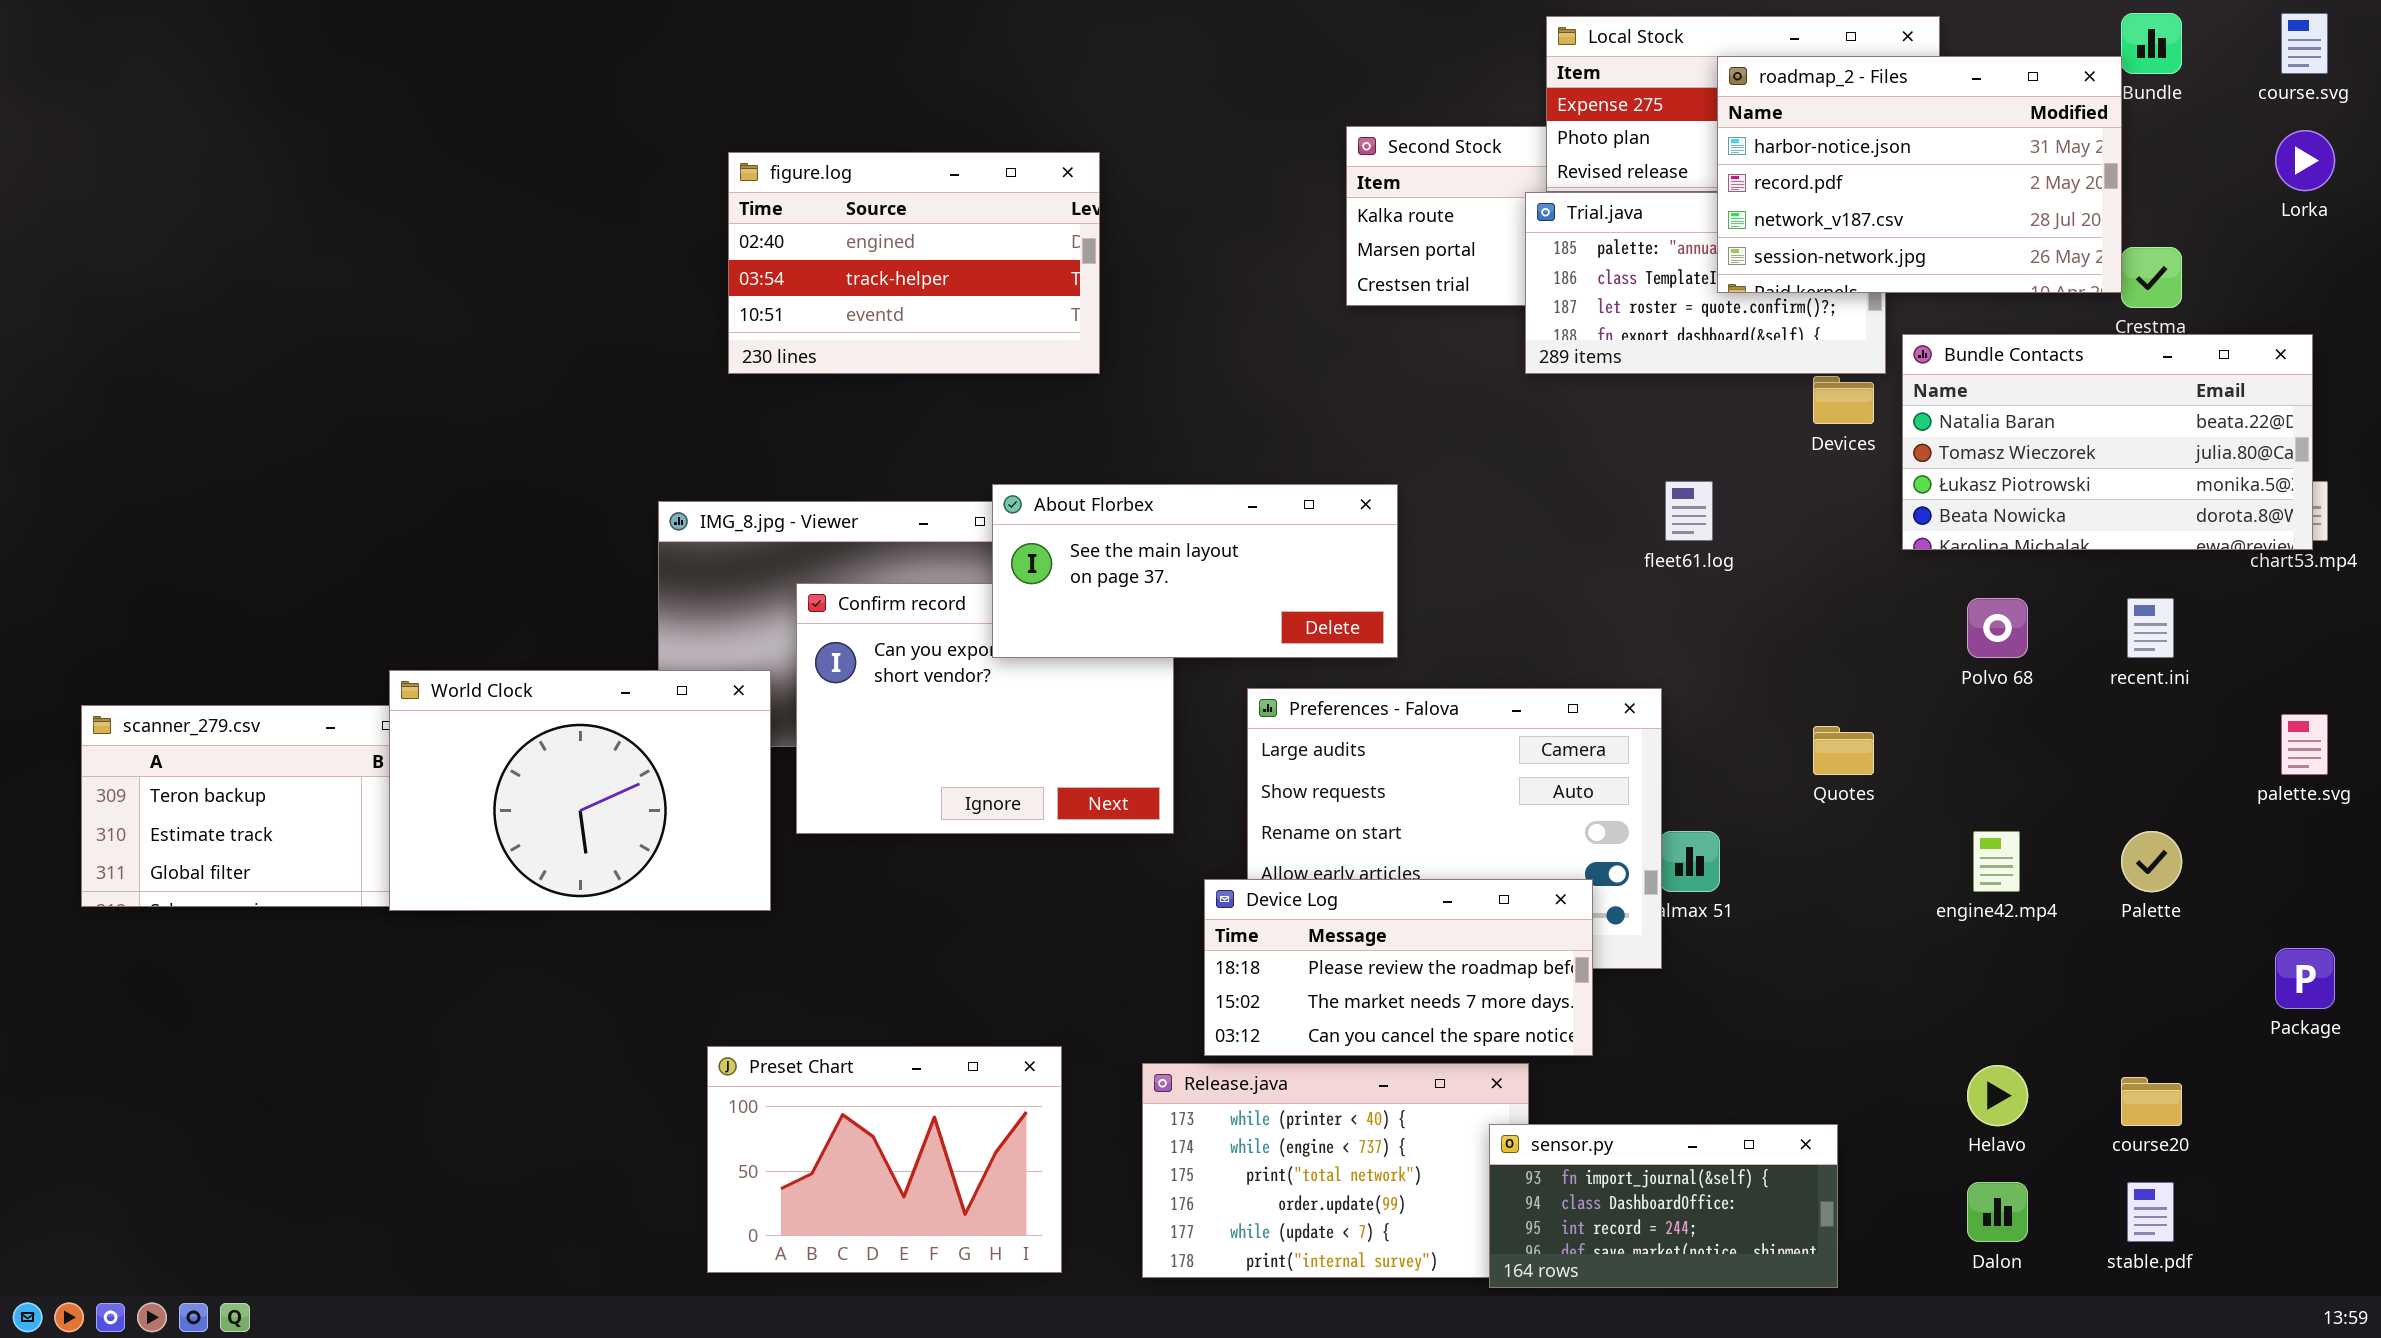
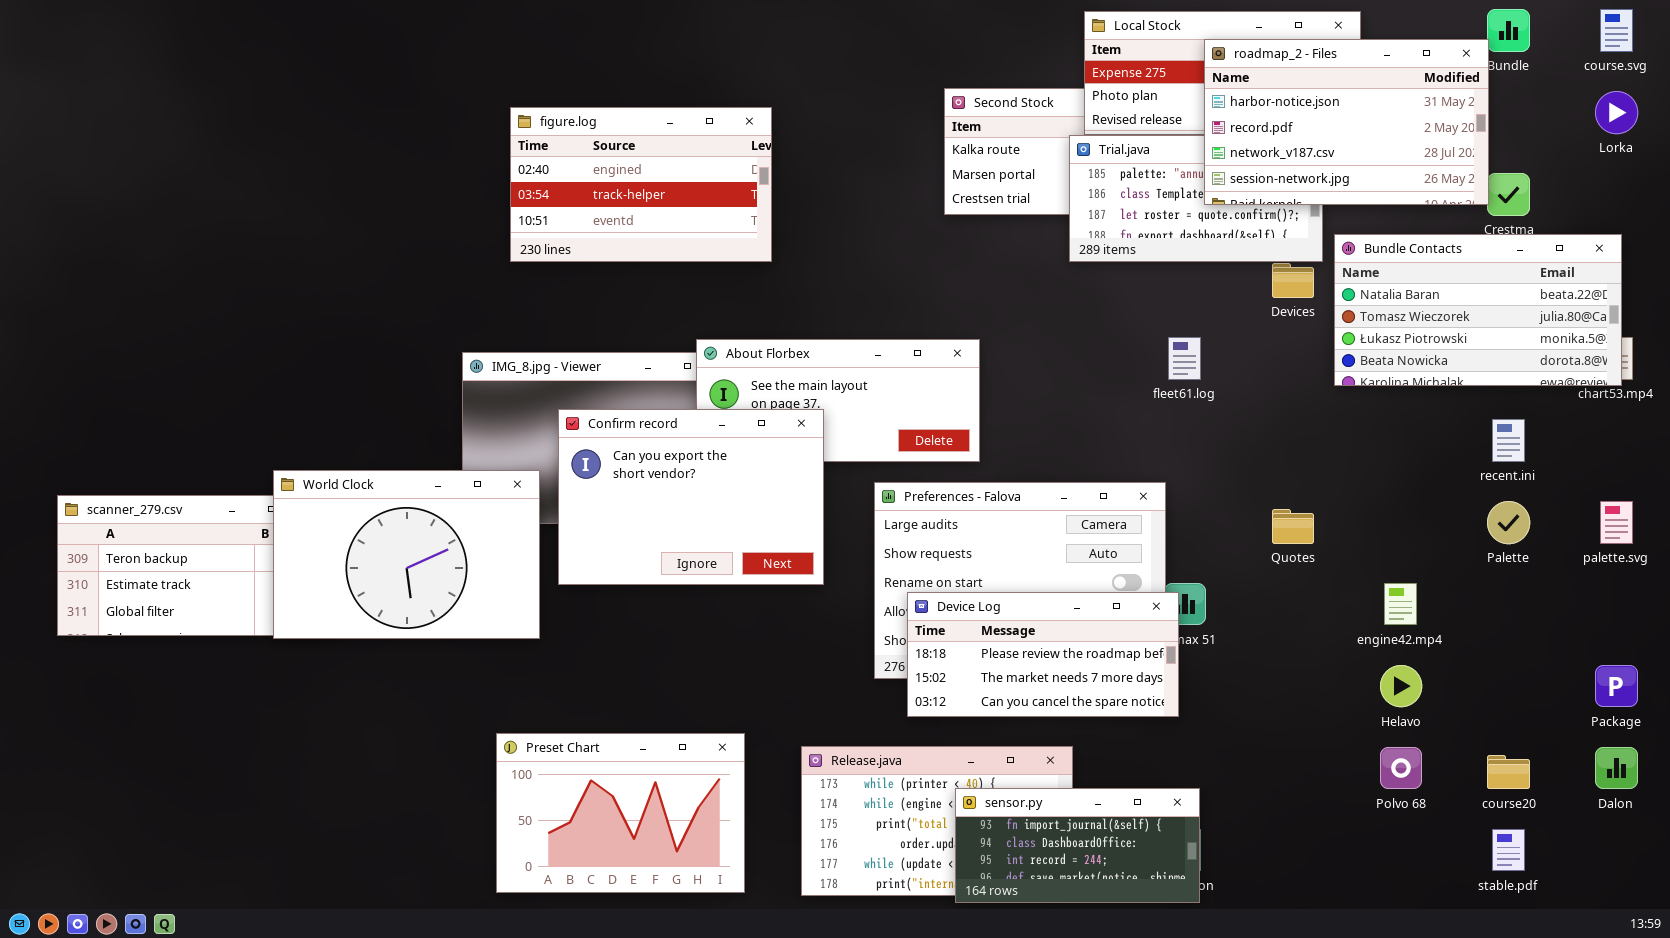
Confirm record: [796,583,1174,834] -> [558,409,824,585], raised
Polvo 68: [1967,598,2028,658] -> [1380,747,1422,789], moved
Palette: [2121,831,2182,892] -> [1487,501,1530,544], moved
Device Log: [1204,879,1593,1056] -> [907,592,1179,717], moved
Helavo: [1967,1065,2028,1126] -> [1380,665,1422,707], moved
sensor.py: [1489,1124,1838,1288] -> [955,788,1200,903], moved
Dalon: [1967,1182,2028,1242] -> [1595,747,1638,789], moved

